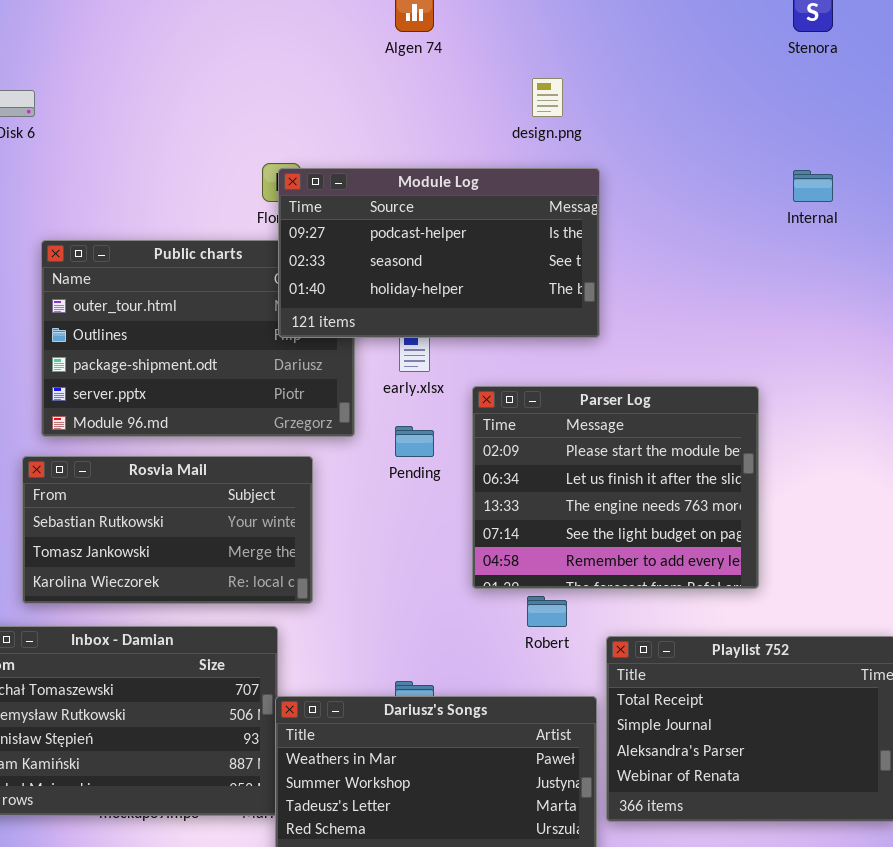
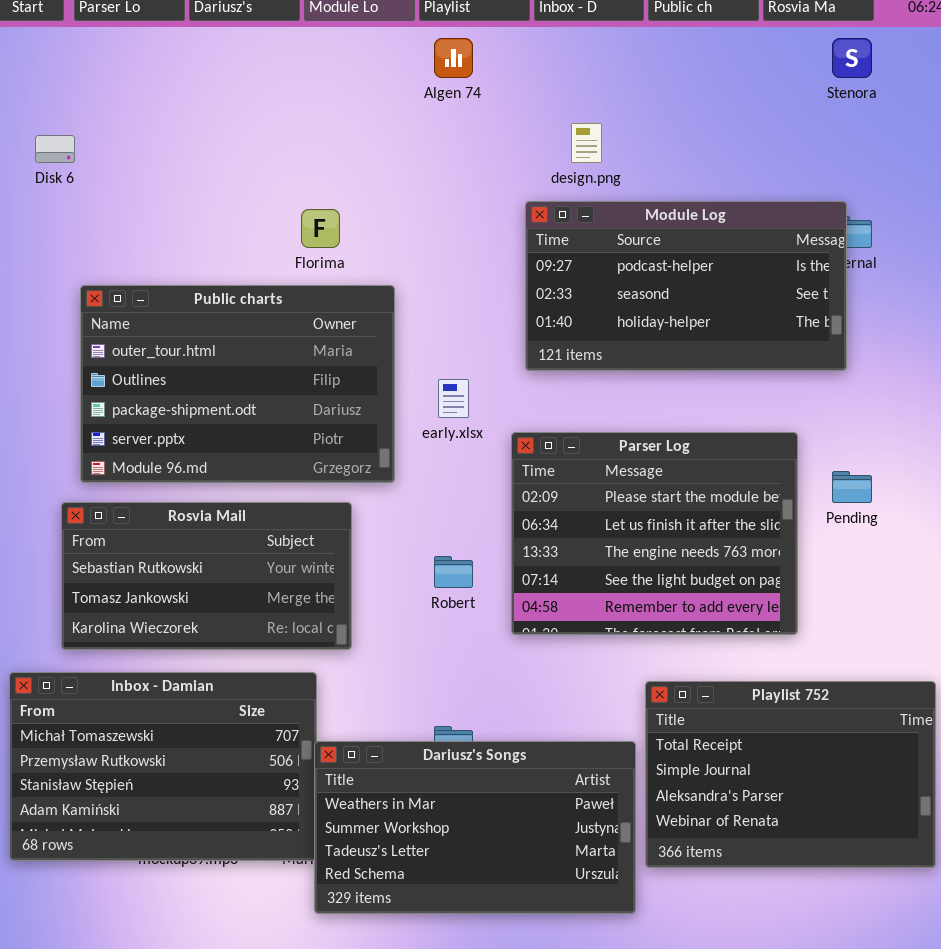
Module Log: [278,168,600,338] -> [525,201,847,371], moved
Pending: [395,426,434,457] -> [832,471,872,503], moved
Robert: [527,596,567,627] -> [434,556,473,588], moved

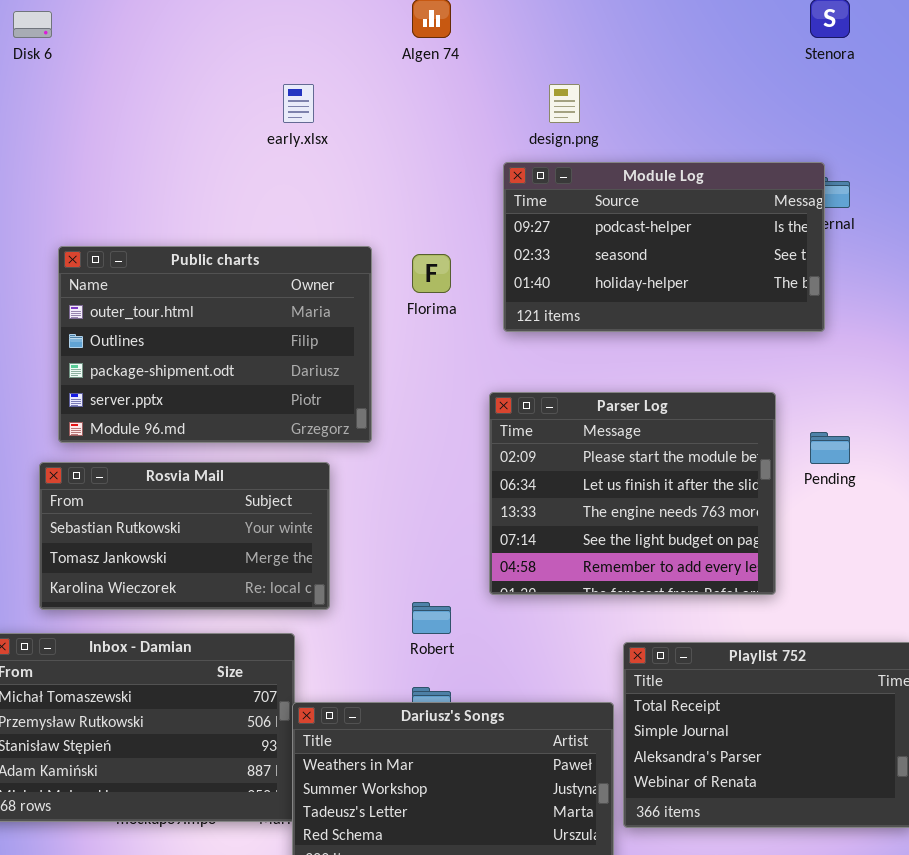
Disk 6: [35,135,75,163] -> [13,11,52,38], moved
Florima: [301,209,340,248] -> [412,254,451,293], moved
early.xlsx: [438,379,469,418] -> [283,84,314,123], moved
Robert: [434,556,473,588] -> [412,602,451,634], moved

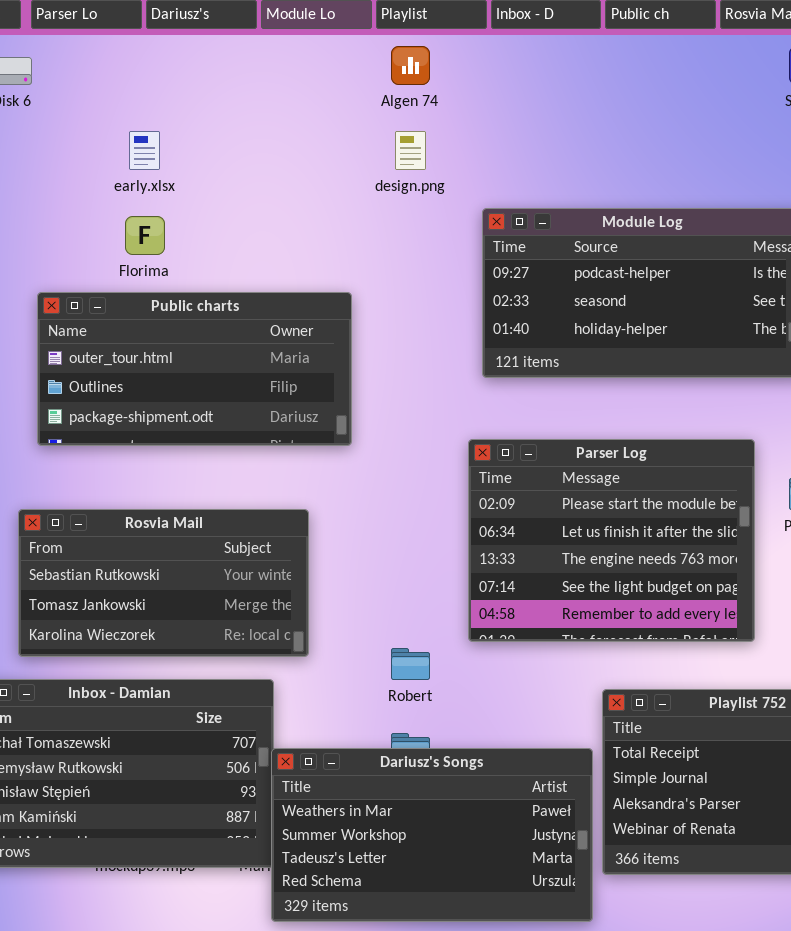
early.xlsx: [283,84,314,123] -> [129,131,160,170], moved
design.png: [549,84,580,123] -> [395,131,426,170], moved
Public charts: [58,246,372,443] -> [37,292,352,446], resized
Florima: [412,254,451,293] -> [125,216,165,255], moved

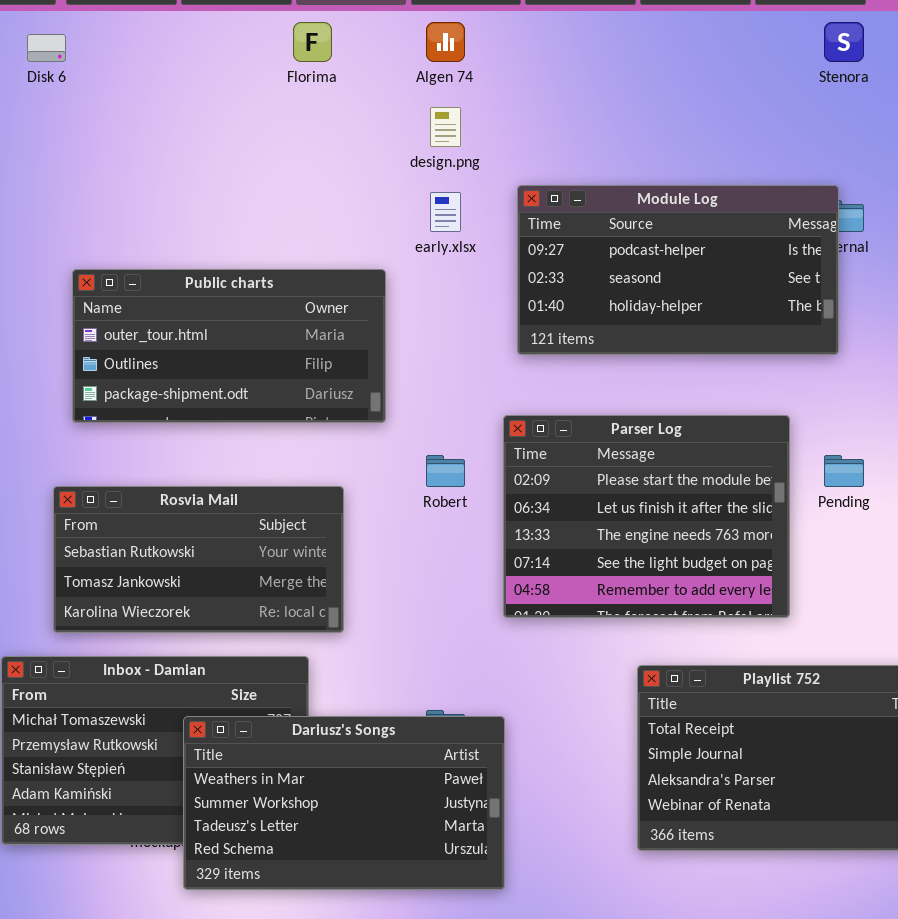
early.xlsx: [129,131,160,170] -> [430,192,461,232], moved
Florima: [125,216,165,255] -> [293,22,332,62], moved
Robert: [391,648,430,680] -> [426,455,465,487], moved
Dariusz's Songs: [271,748,593,922] -> [183,716,505,890], moved

